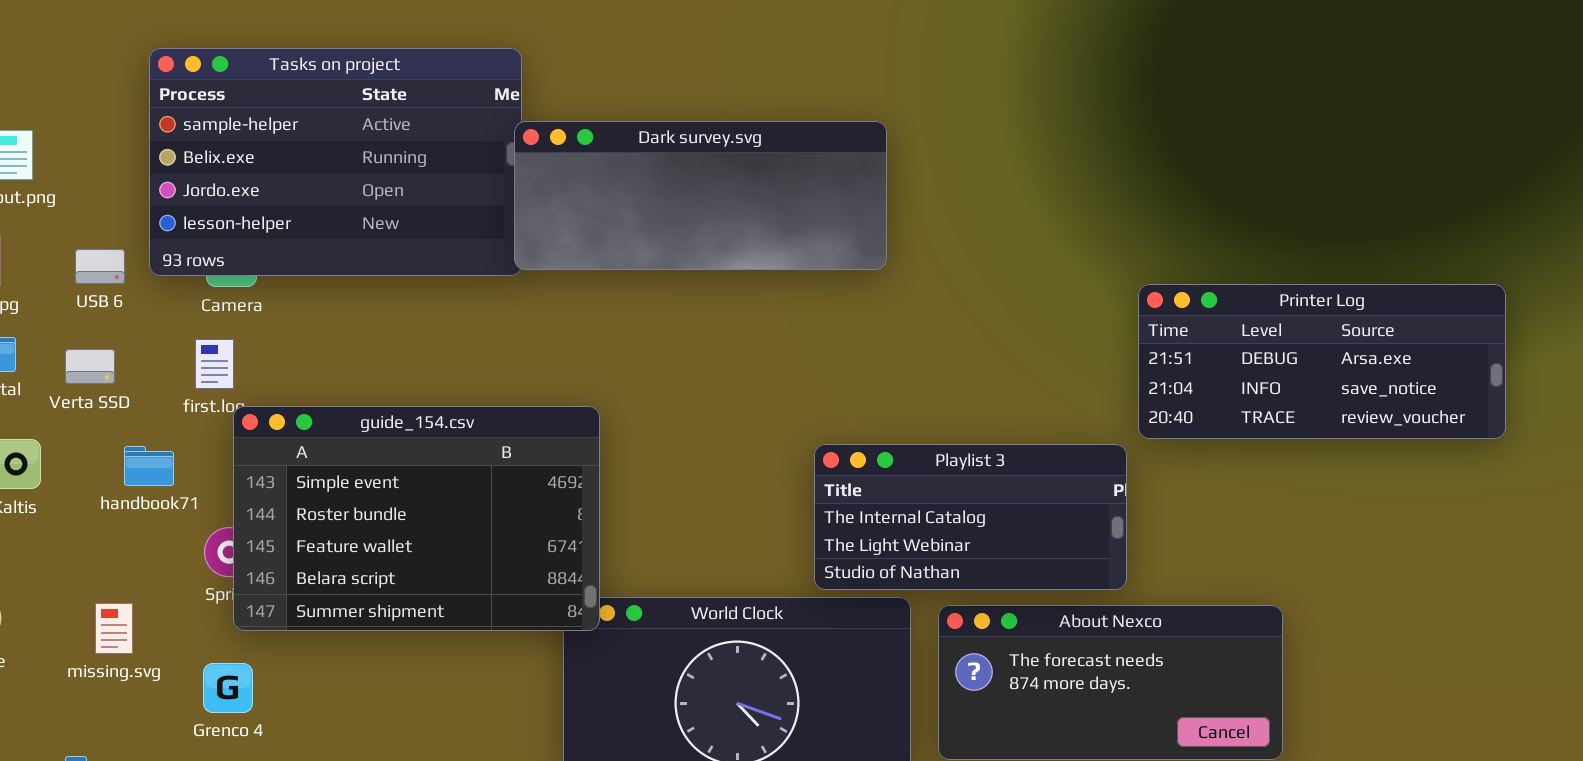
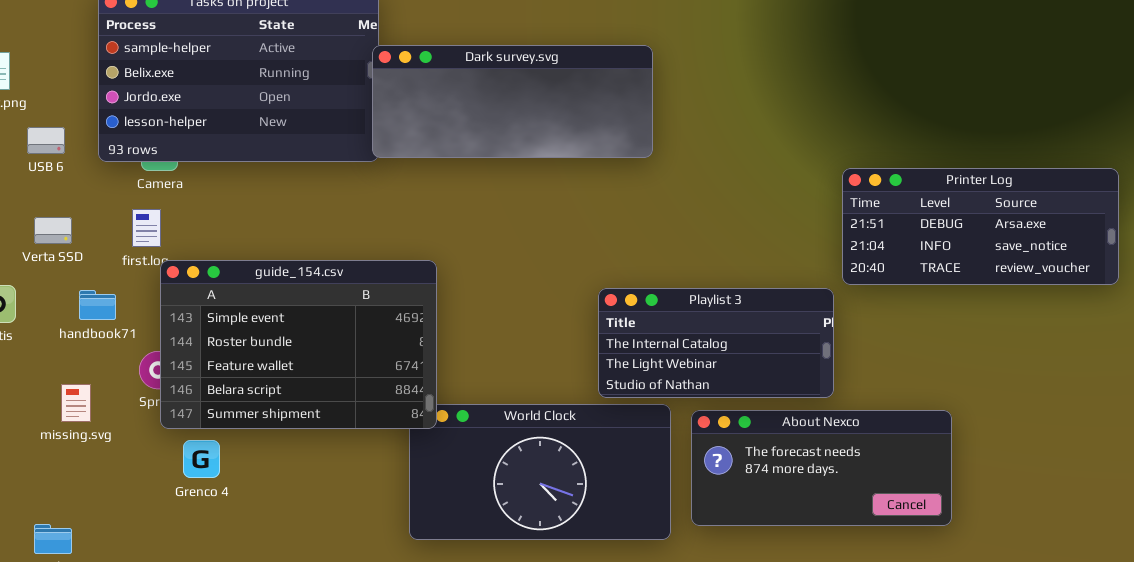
USB 6: [75,249,125,284] -> [27,127,65,154], moved
missing.svg: [95,603,133,654] -> [61,384,91,422], moved
Grenco 4: [203,663,253,713] -> [183,440,220,478], moved

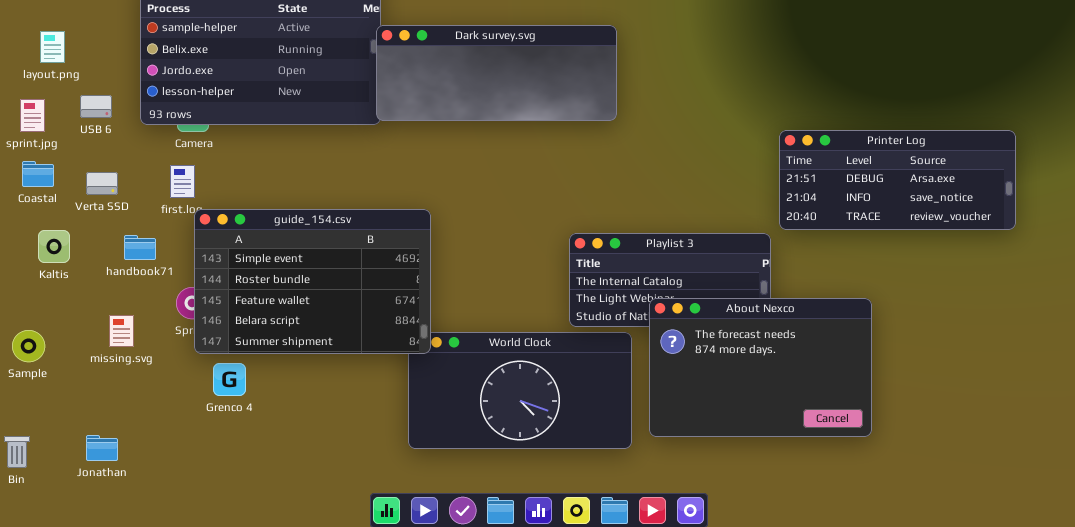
About Nexco: [691,410,952,526] -> [649,298,872,437], resized

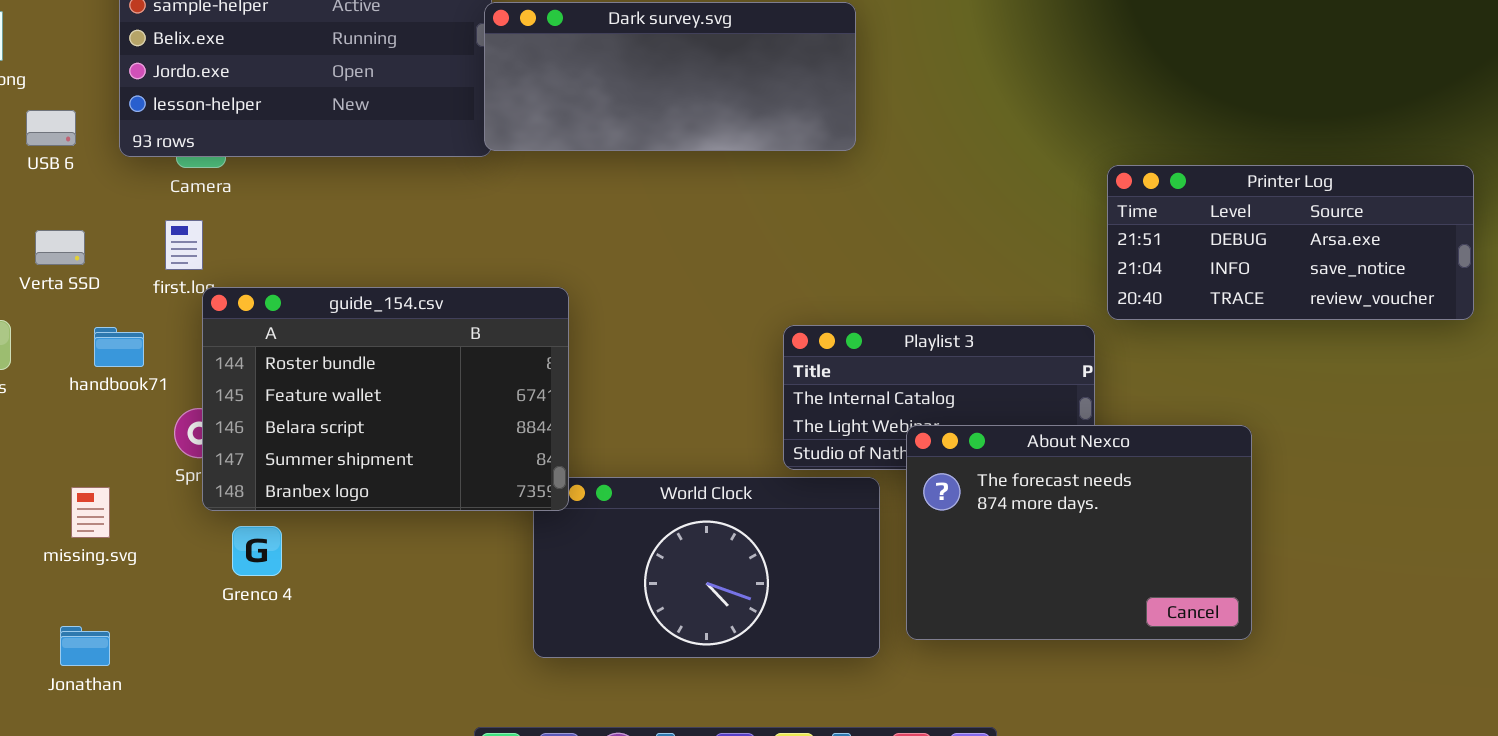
guide_154.csv: [194,209,431,354] -> [202,287,569,511], scrolled down 1 row
missing.svg: [109,315,134,347] -> [71,487,110,538], moved
Jonathan: [86,435,118,461] -> [60,626,110,666], moved

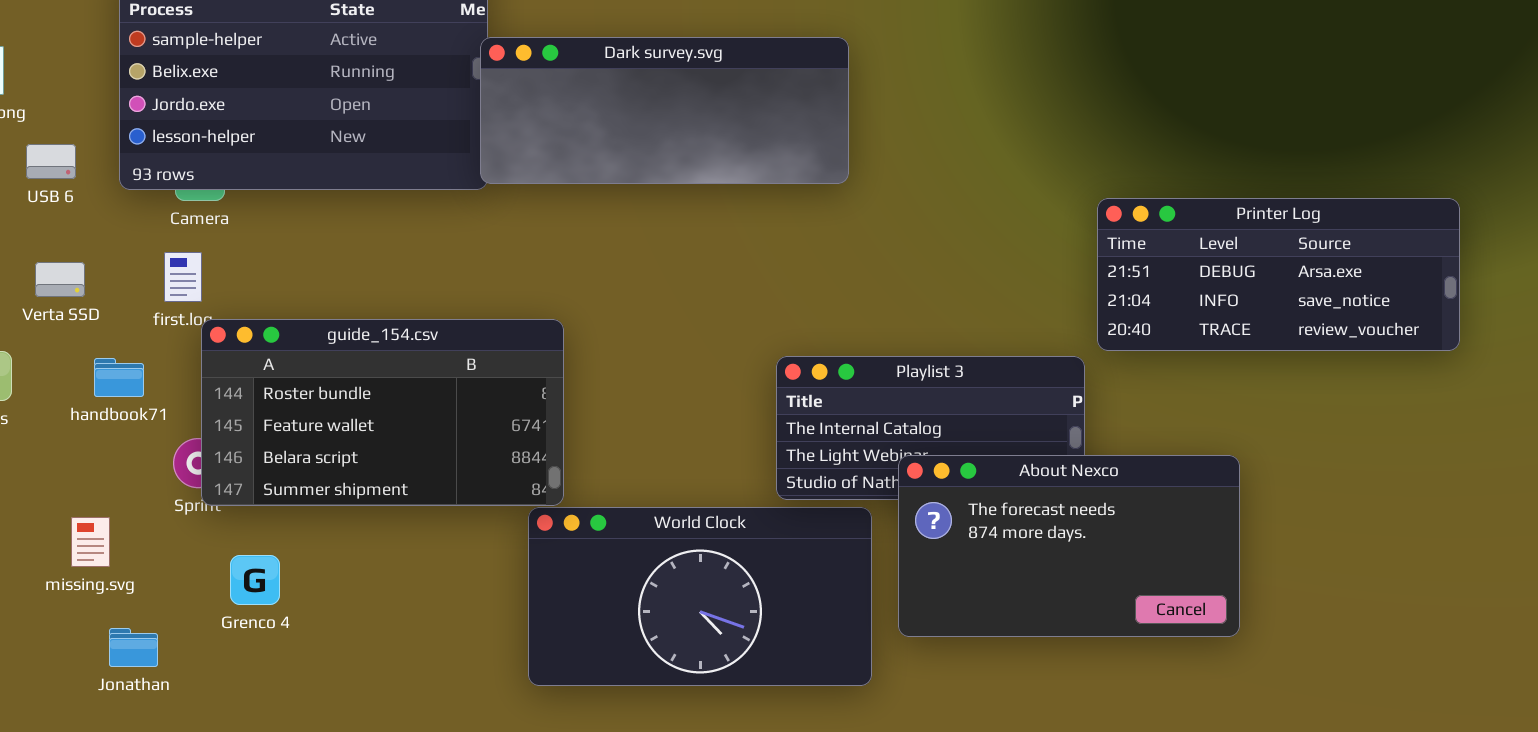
guide_154.csv: [202,287,569,511] -> [201,319,564,506], resized
About Nexco: [906,425,1252,640] -> [898,455,1240,637], resized
Jonathan: [60,626,110,666] -> [109,628,158,667], moved

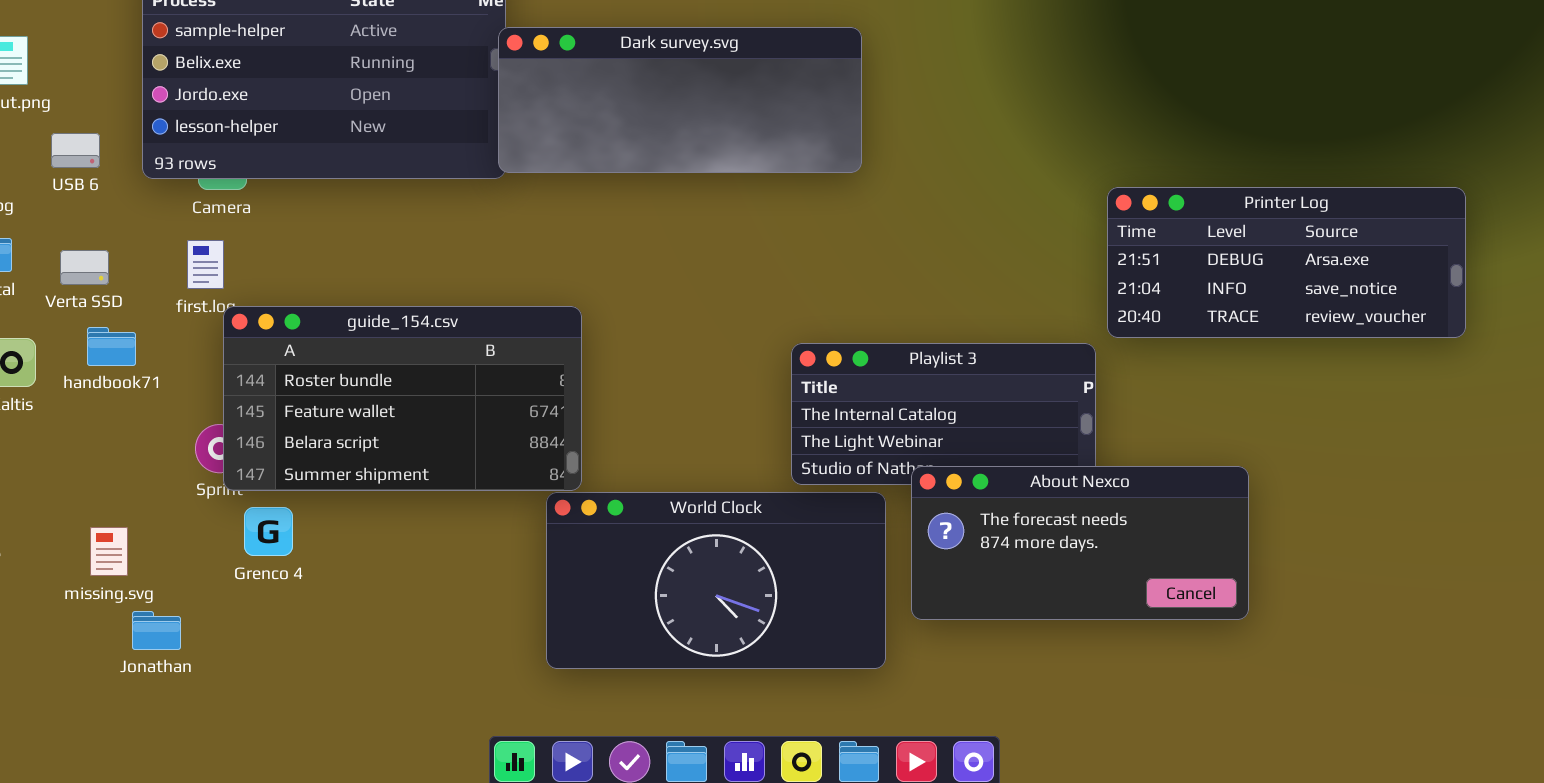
handbook71: [94,358,144,397] -> [87,327,136,366], moved
About Nexco: [898,455,1240,637] -> [911,466,1249,620], resized
missing.svg: [71,517,110,567] -> [90,527,128,576], moved
Grenco 4: [230,555,280,605] -> [244,507,293,556], moved

